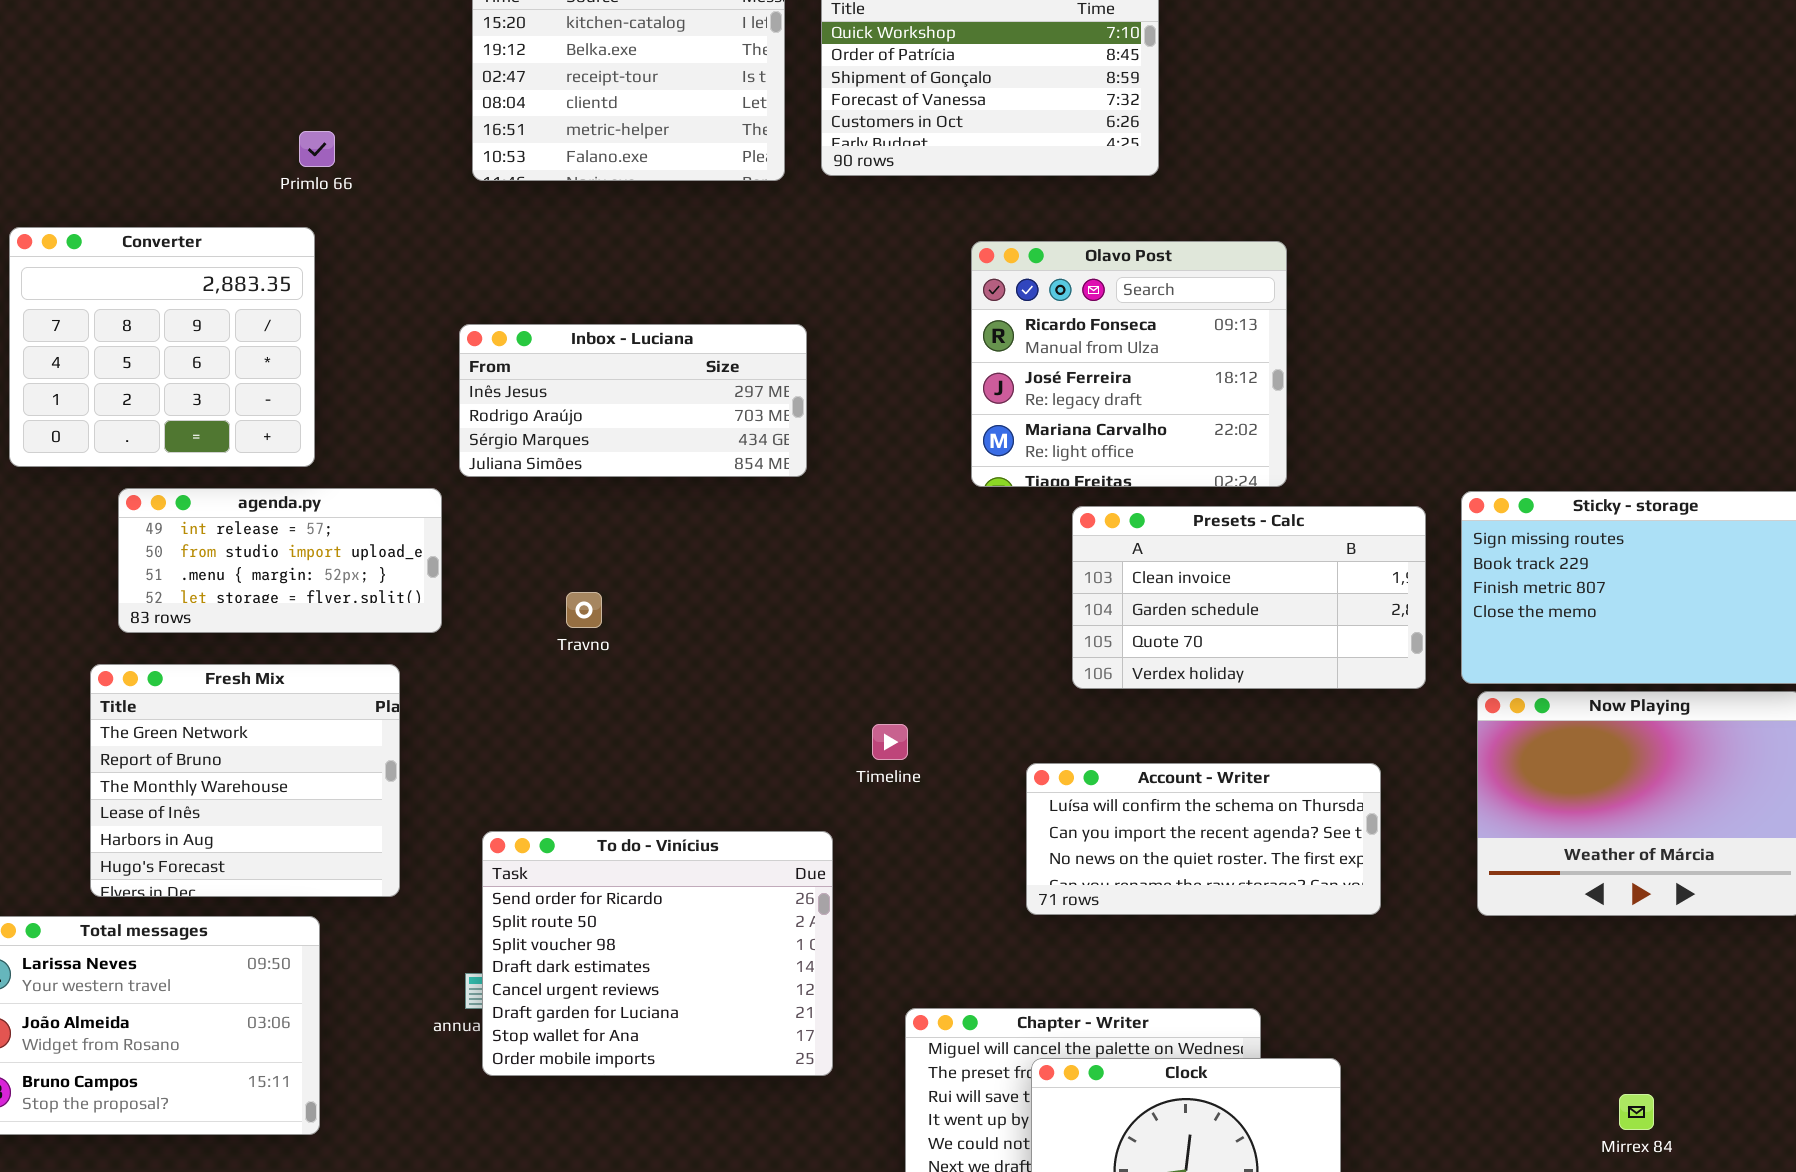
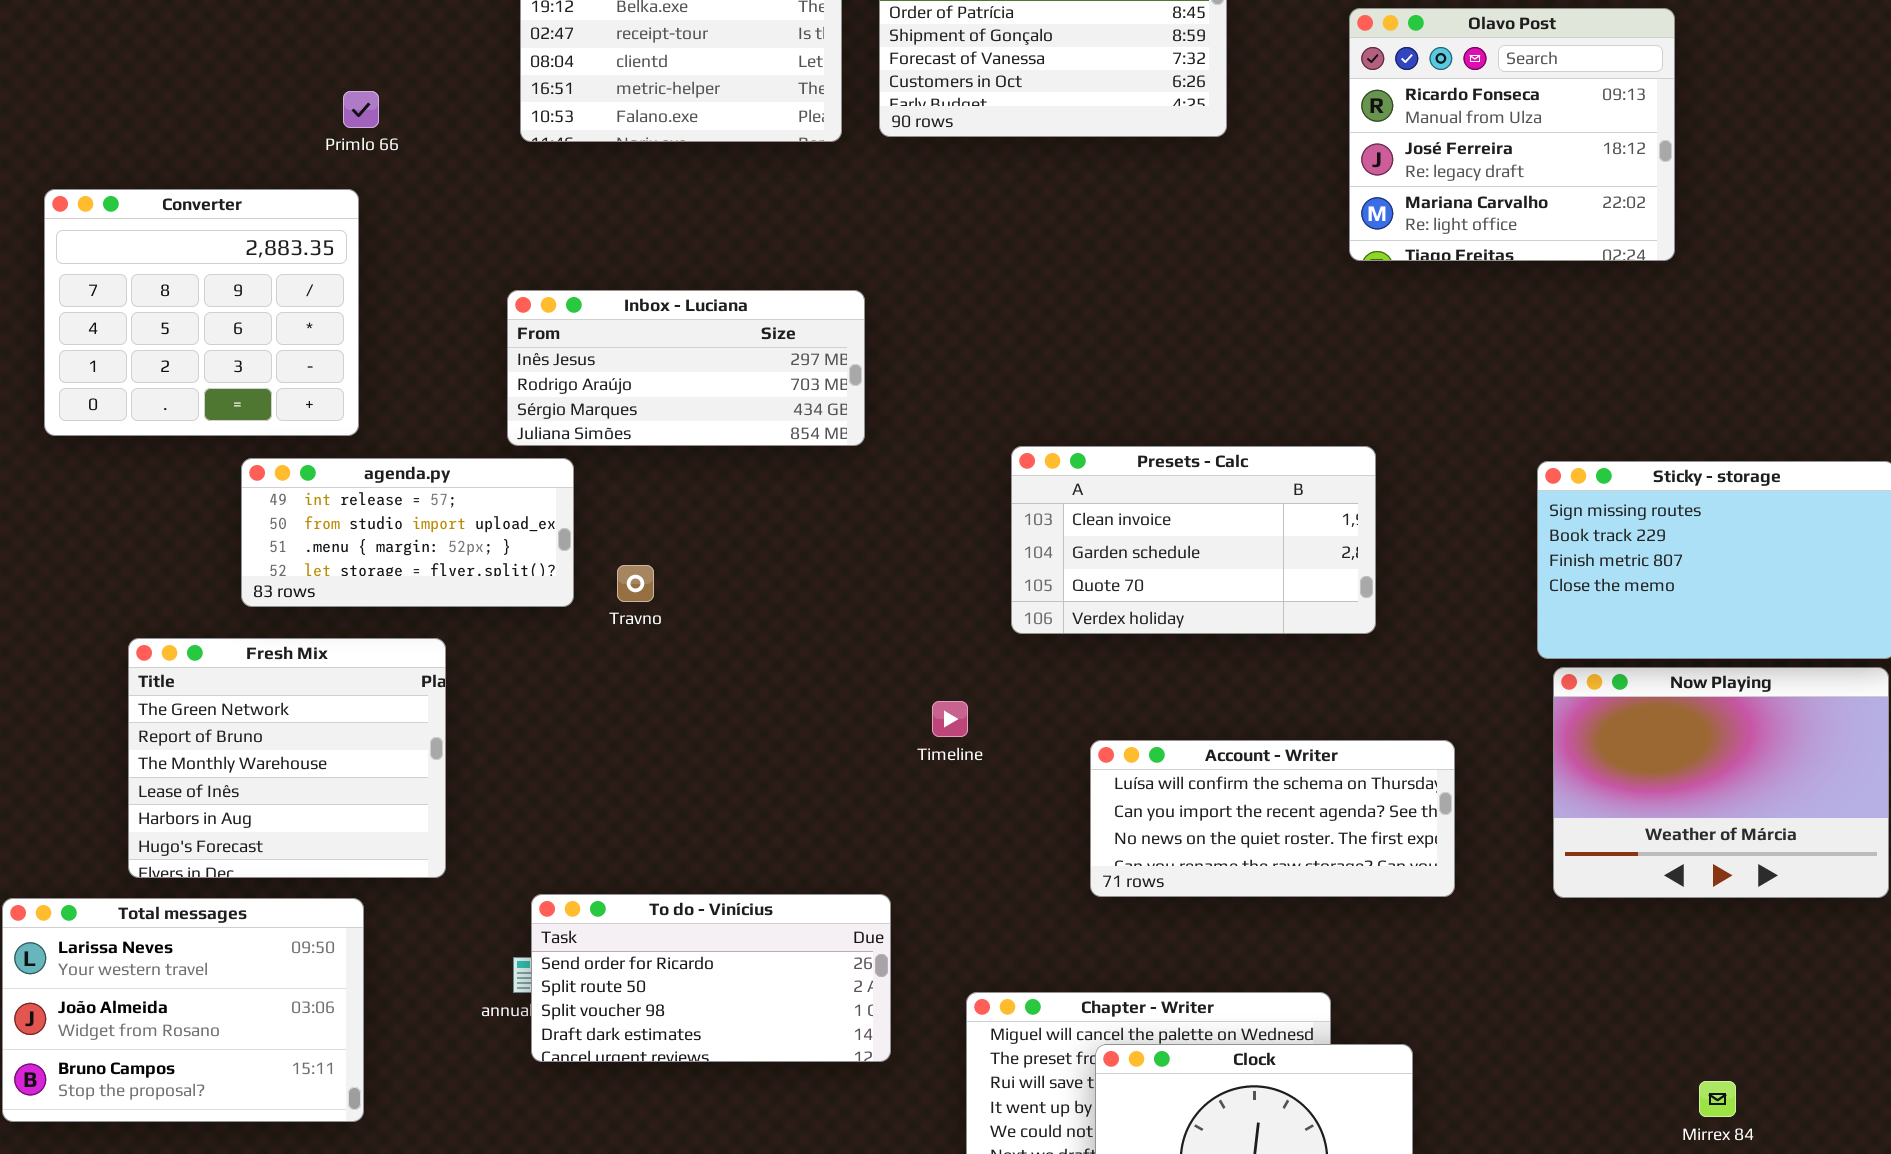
Olavo Post: [971,241,1287,487] -> [1349,8,1675,261], moved
agenda.py: [118,488,442,633] -> [241,458,574,607], moved
Presets - Calc: [1072,506,1426,689] -> [1011,446,1376,634], moved
To do - Vinícius: [482,831,833,1076] -> [531,894,891,1062], resized

